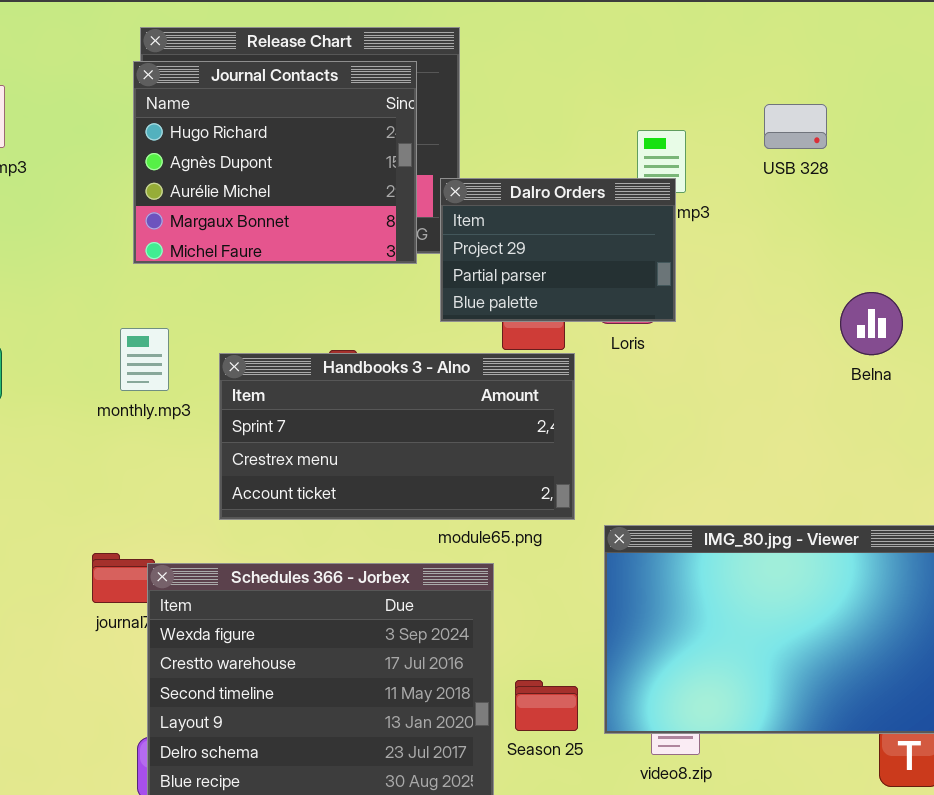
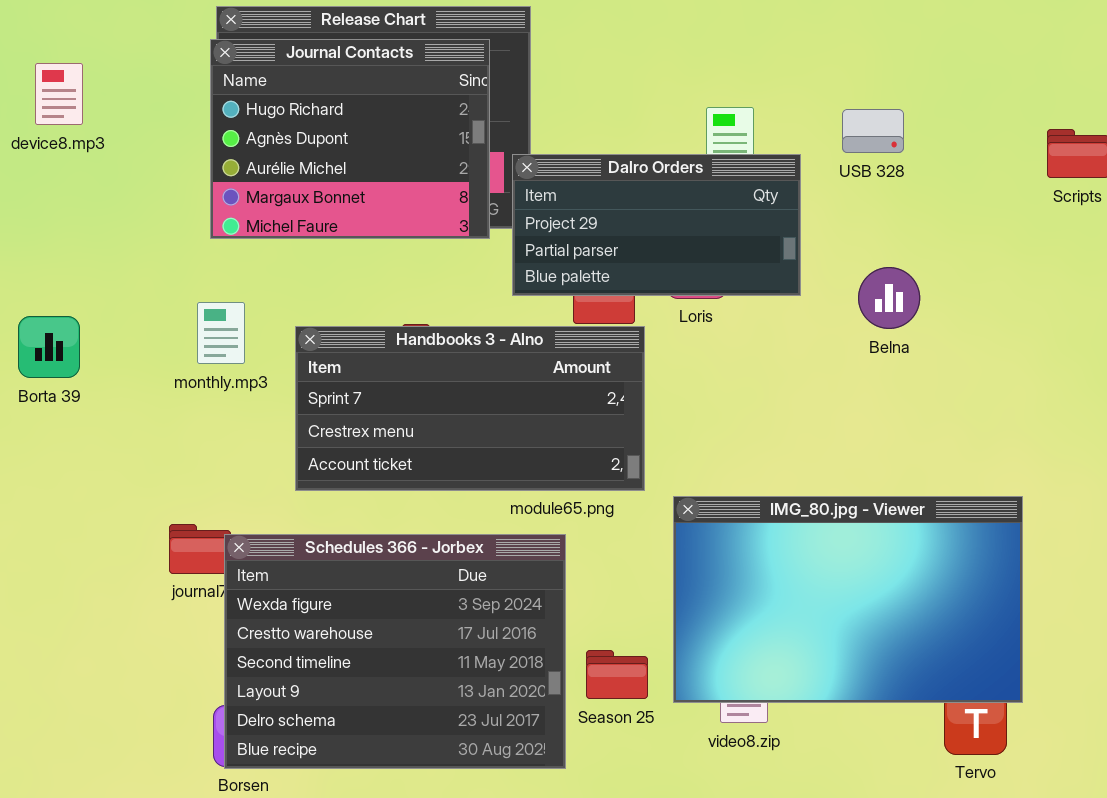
USB 328: [764,104,827,149] -> [842,109,904,153], moved
Dalro Orders: [440,178,676,322] -> [512,154,801,296], resized
Belna: [840,292,903,355] -> [858,267,920,329], moved

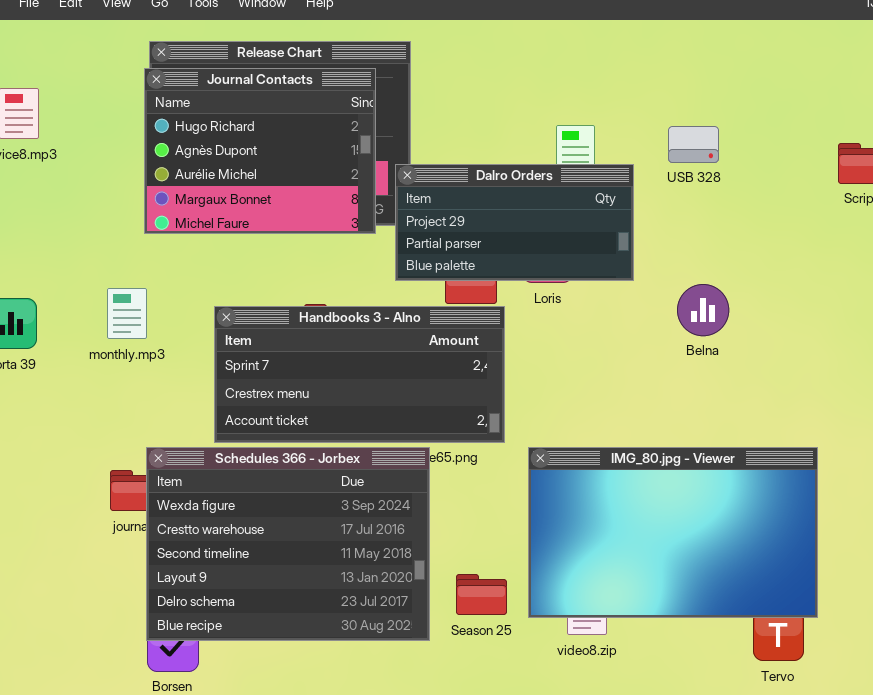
Belna: [858,267,920,329] -> [677,284,729,336], moved
monthly.mp3: [197,302,245,364] -> [107,288,147,339], moved
Schedules 366 - Jorbex: [224,534,566,769] -> [146,447,430,641], moved

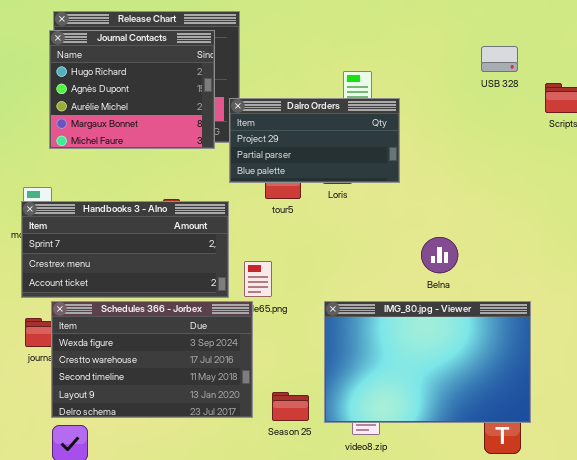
USB 328: [668,126,719,163] -> [481,46,518,72], moved
Belna: [677,284,729,336] -> [421,237,458,273], moved
Handbooks 3 - Alno: [214,306,505,443] -> [21,201,229,298], moved
Schedules 366 - Jorbex: [146,447,430,641] -> [51,301,253,418], resized

